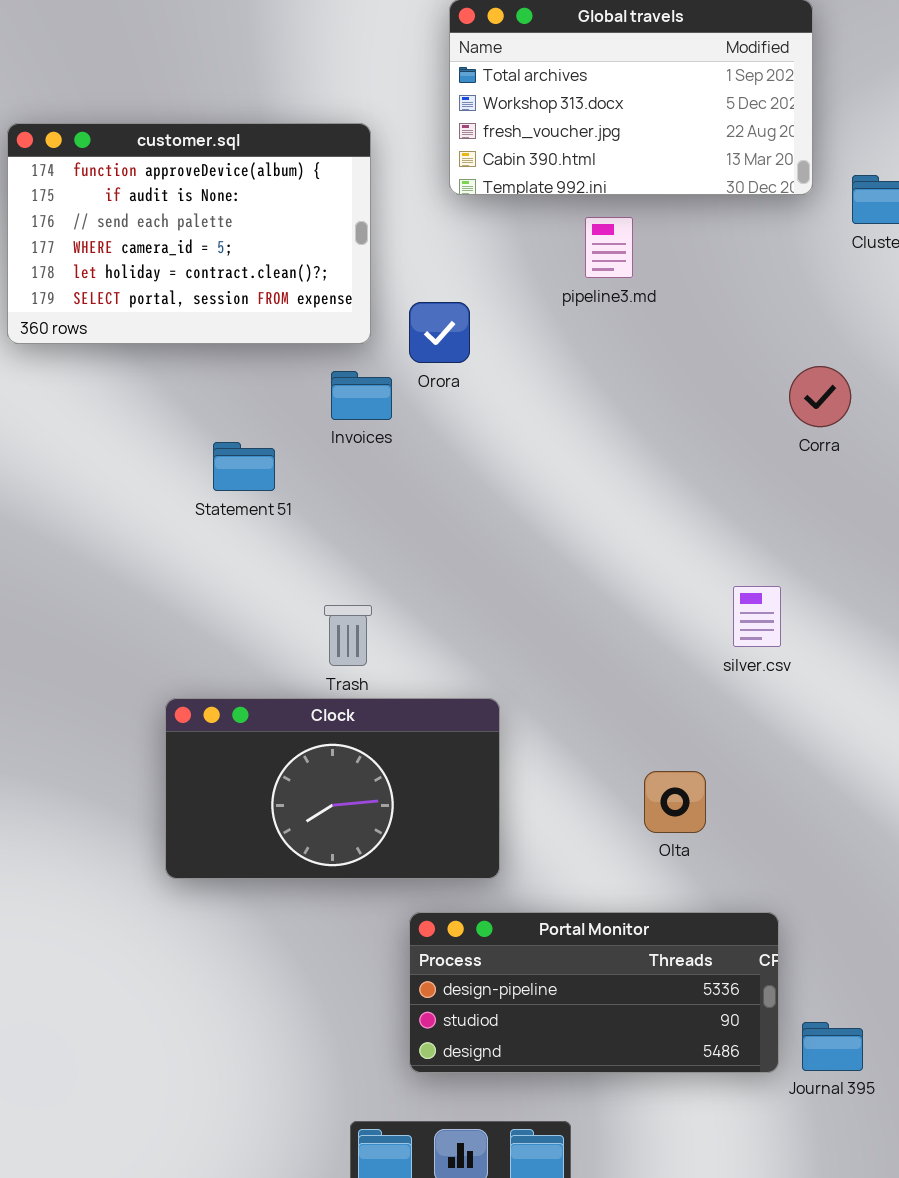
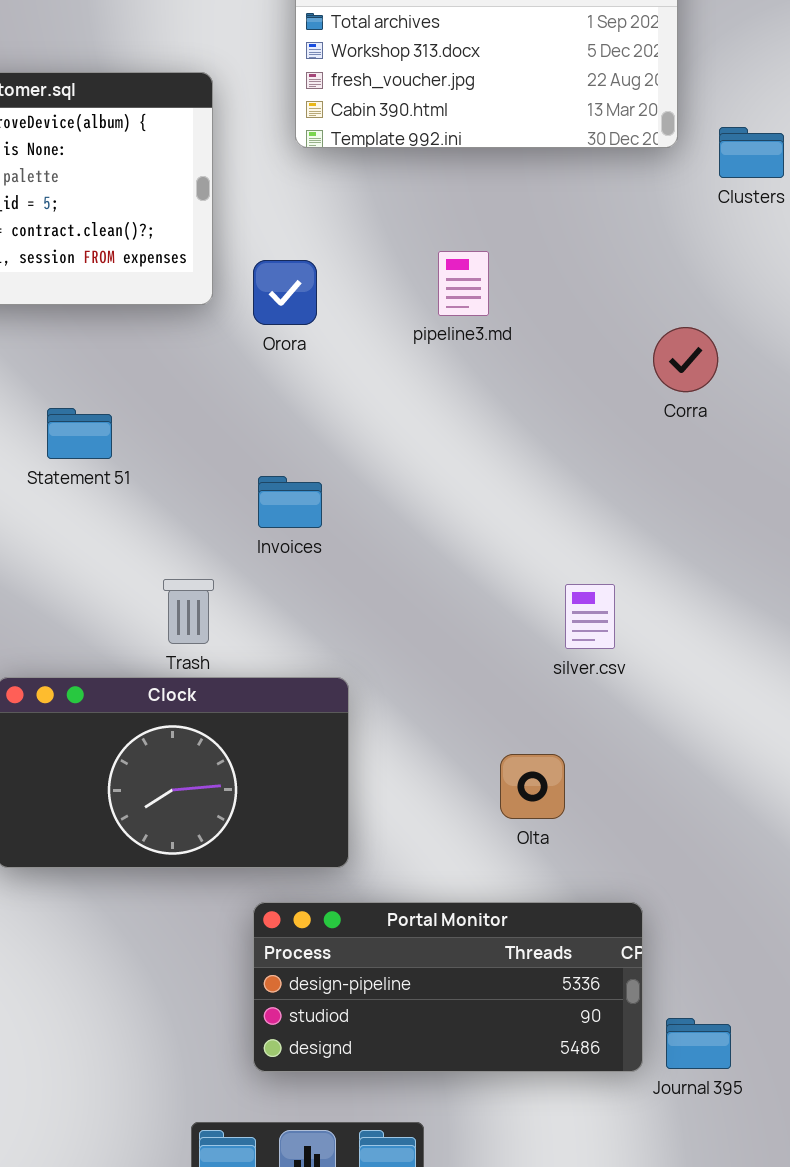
pipeline3.md: [585,217,633,278] -> [438,251,489,316], moved
Invoices: [331,371,392,420] -> [258,476,322,528], moved
silver.csv: [733,586,781,647] -> [565,584,615,649], moved

